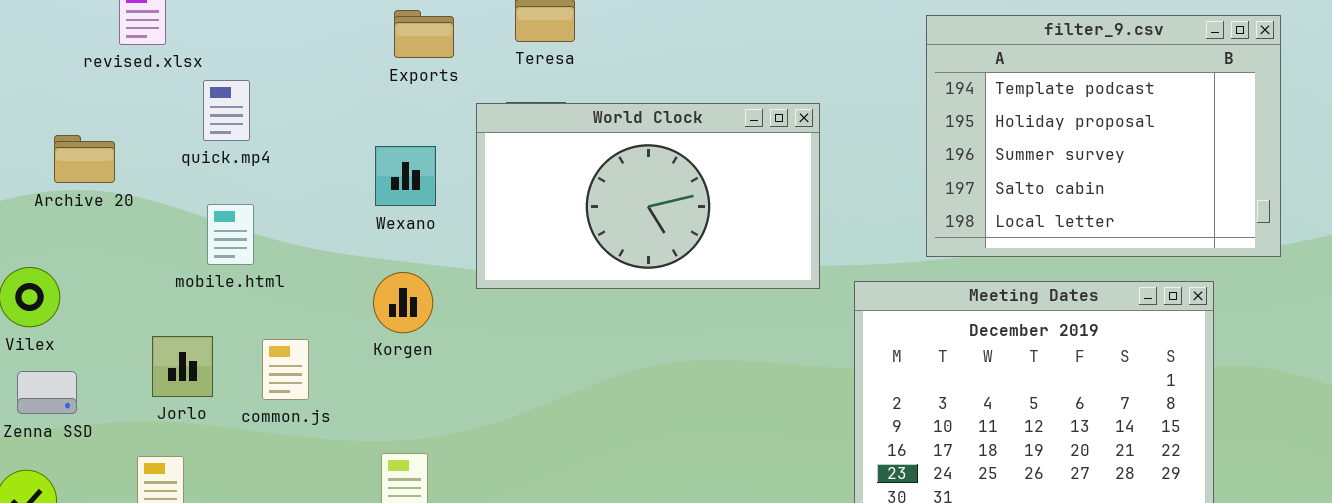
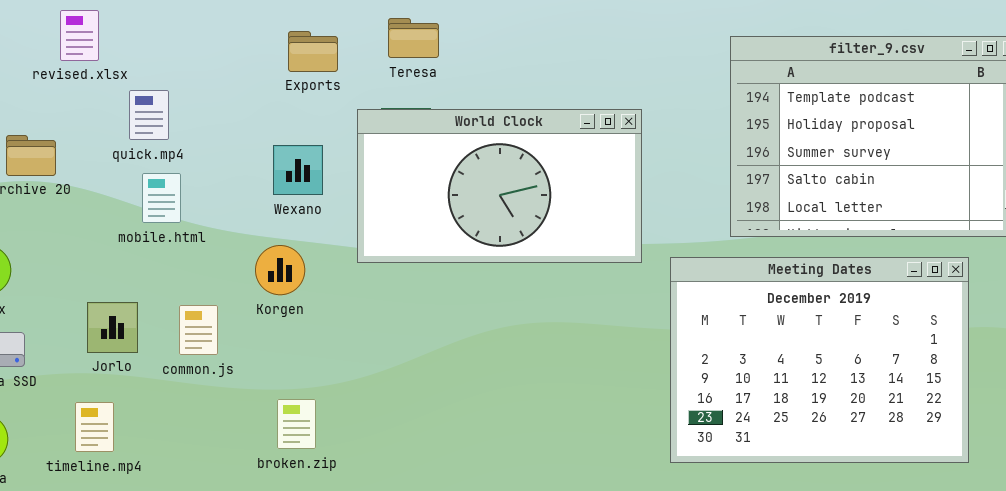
mobile.html: [207,204,254,265] -> [142,173,181,223], moved
Korgen: [373,272,433,333] -> [255,245,305,295], moved

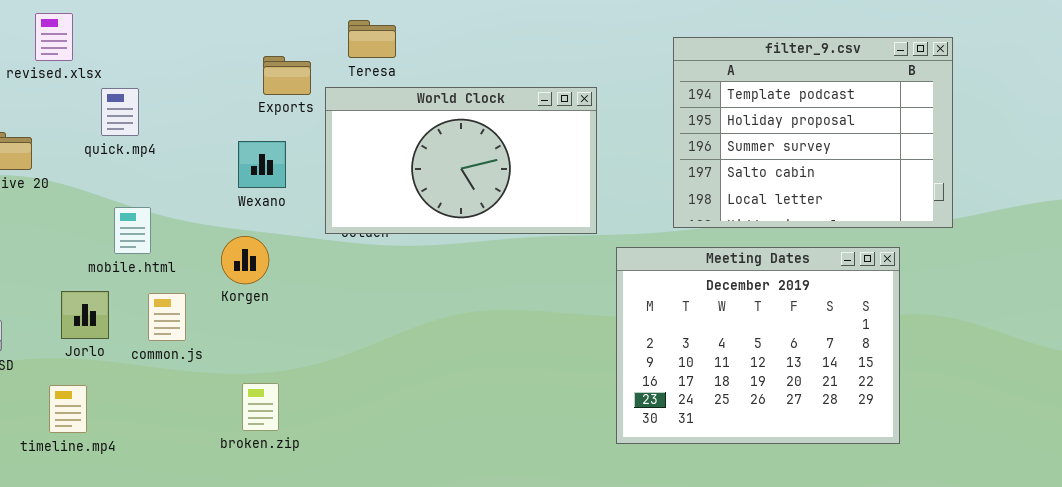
Exports: [288,31,338,72] -> [263,56,311,95], moved
World Clock: [357,109,642,263] -> [325,87,597,234], moved
mobile.html: [142,173,181,223] -> [114,207,151,254], moved

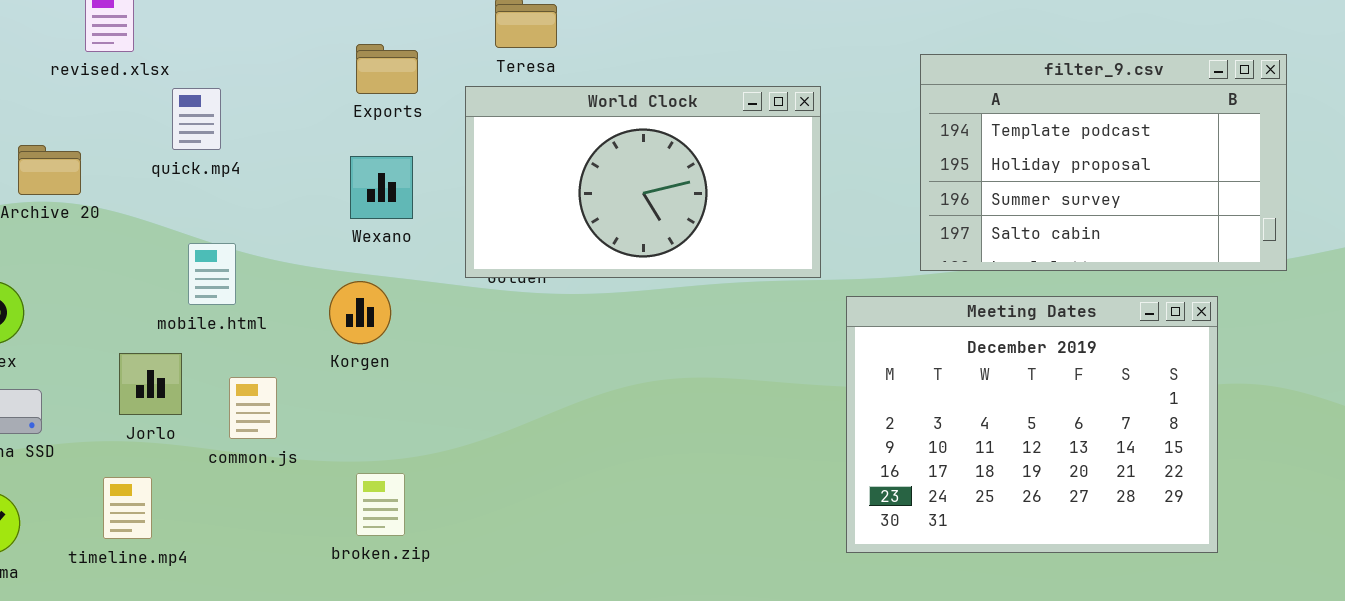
filter_9.csv: [673,37,953,228] -> [920,54,1287,271], resized
Exports: [263,56,311,95] -> [356,44,418,94], moved
common.js: [148,293,186,341] -> [229,377,277,439], moved

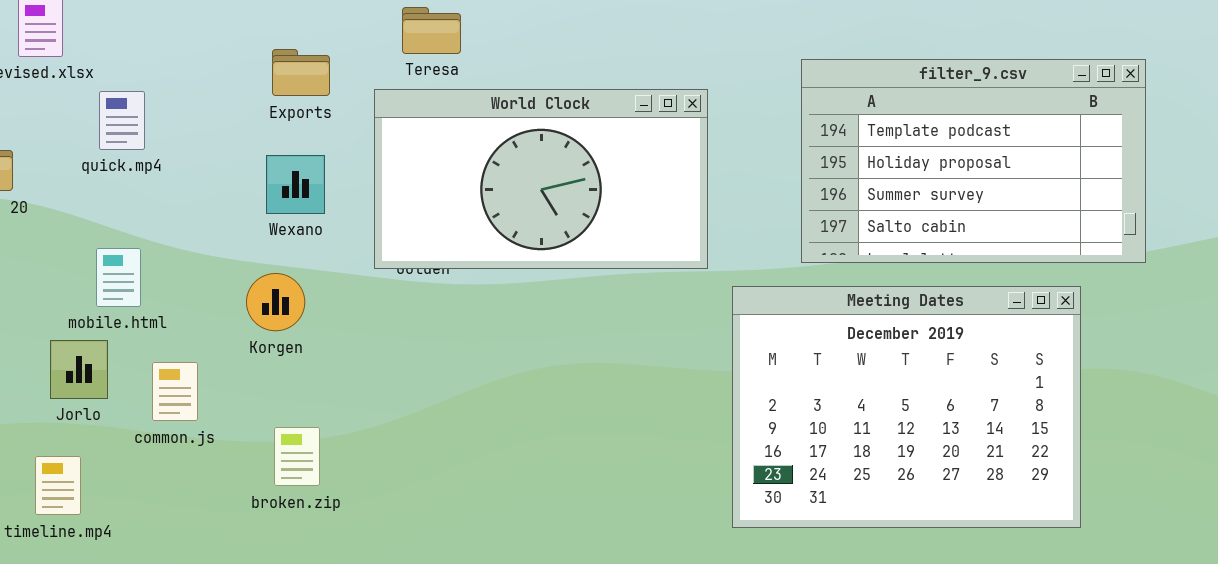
mobile.html: [188,243,236,305] -> [96,248,141,307], moved
broken.zip: [356,473,405,536] -> [274,427,320,486], moved

